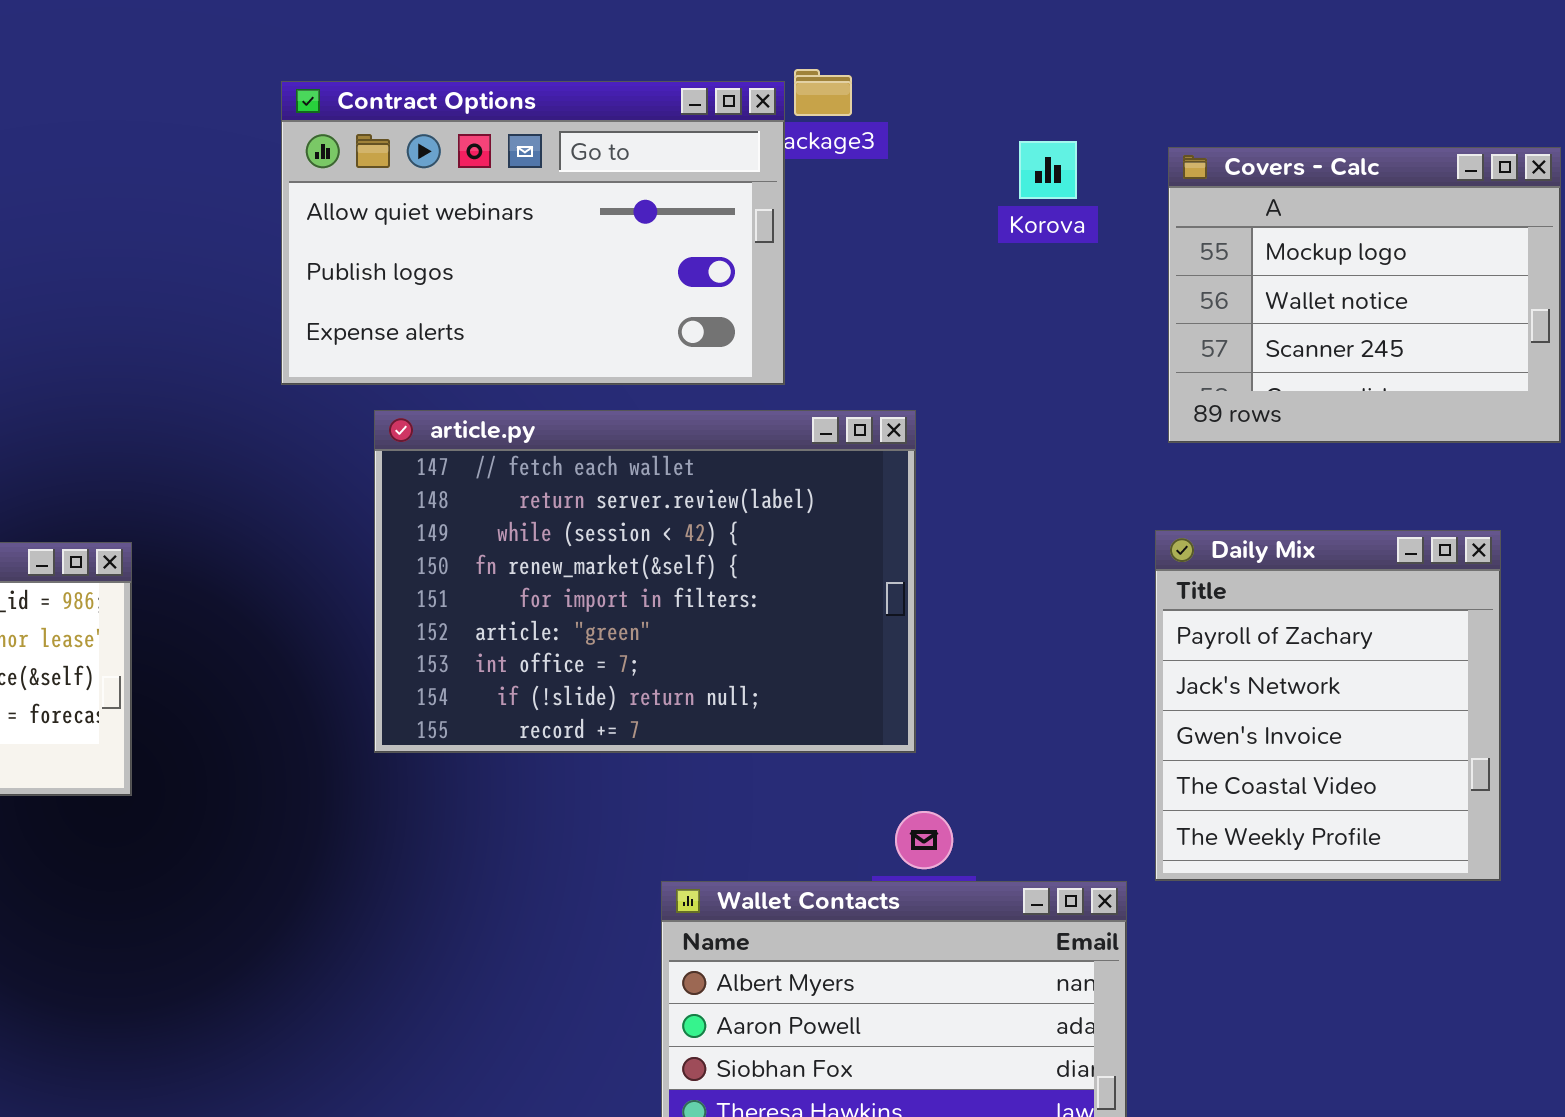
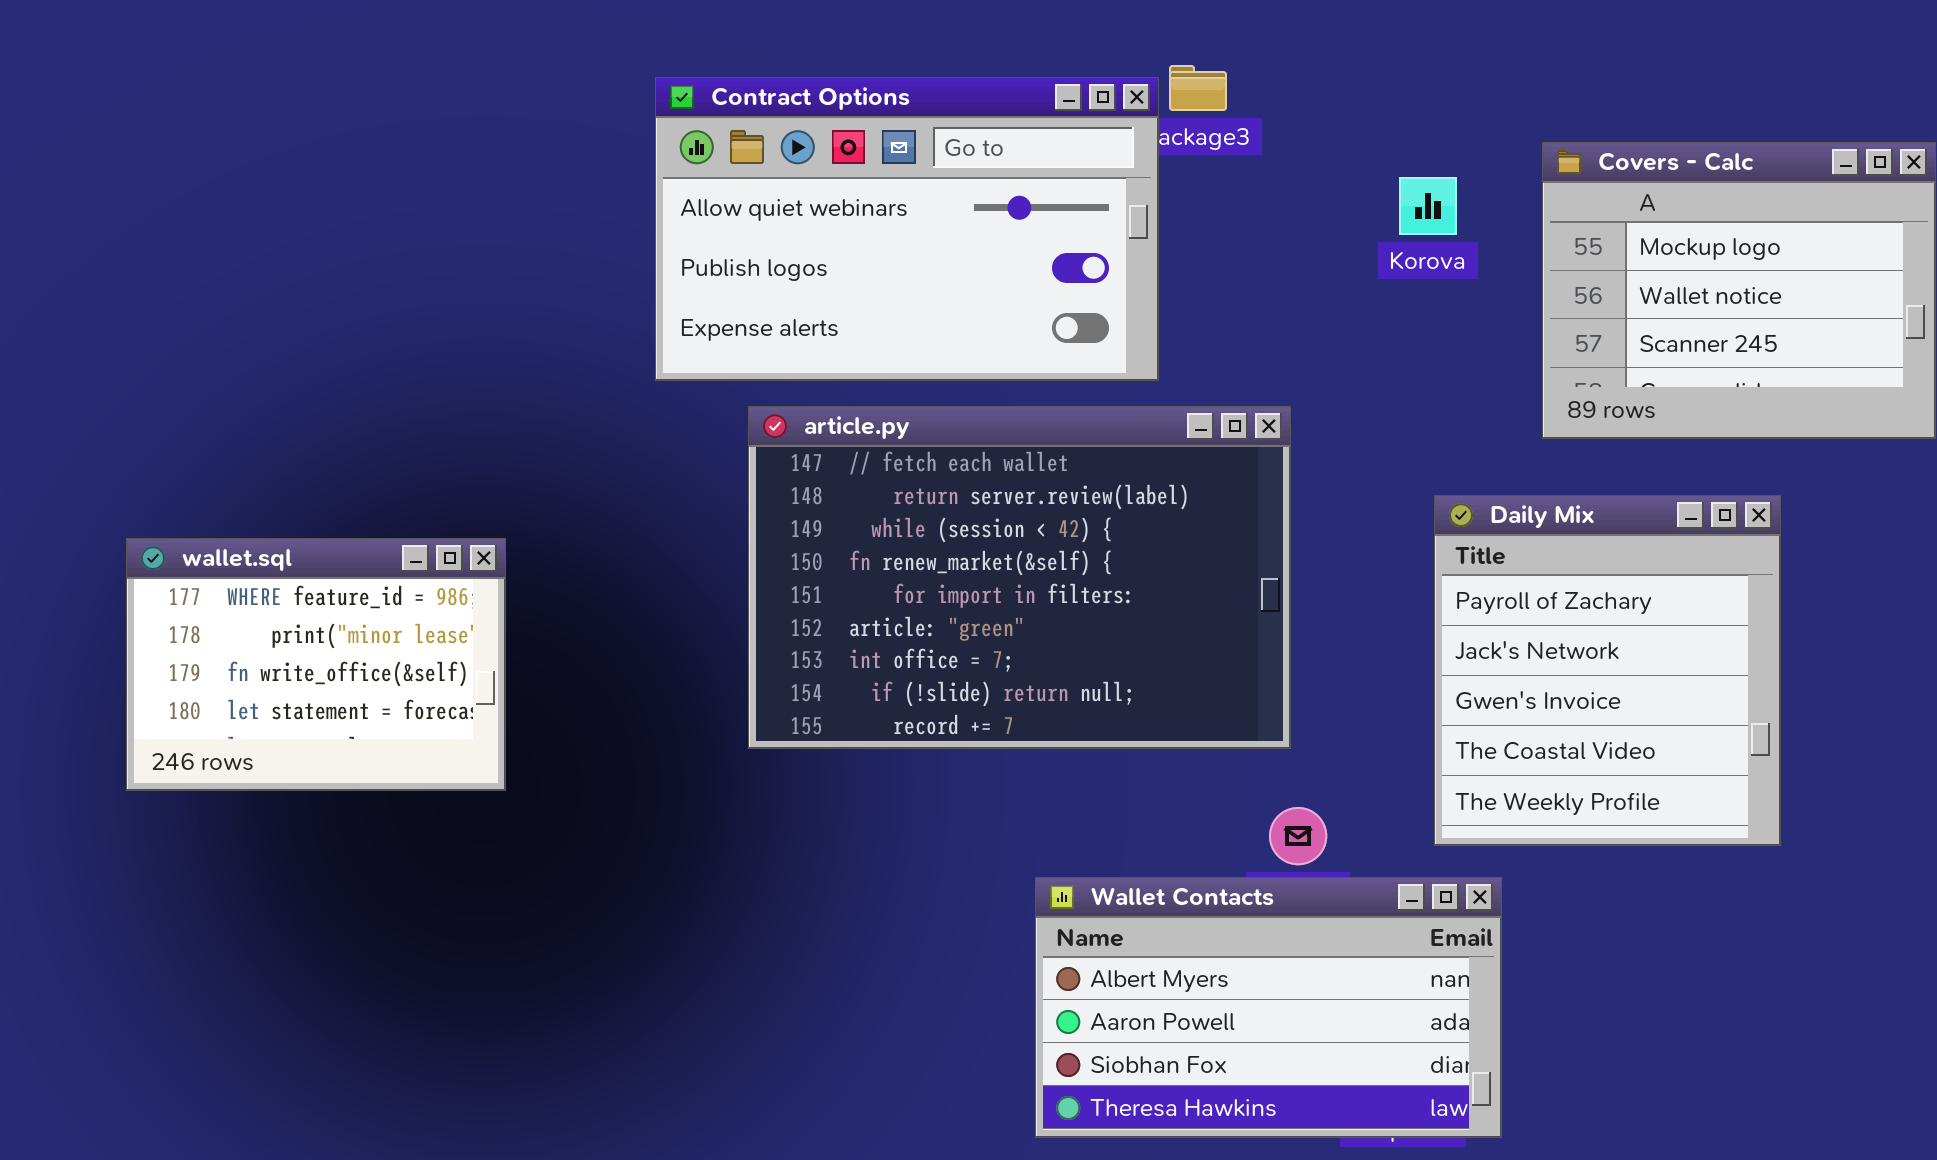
Korova: [1019,141,1077,199] -> [1399,177,1457,235], moved
Daily Mix: [1155,530,1501,881] -> [1434,495,1781,846], moved

